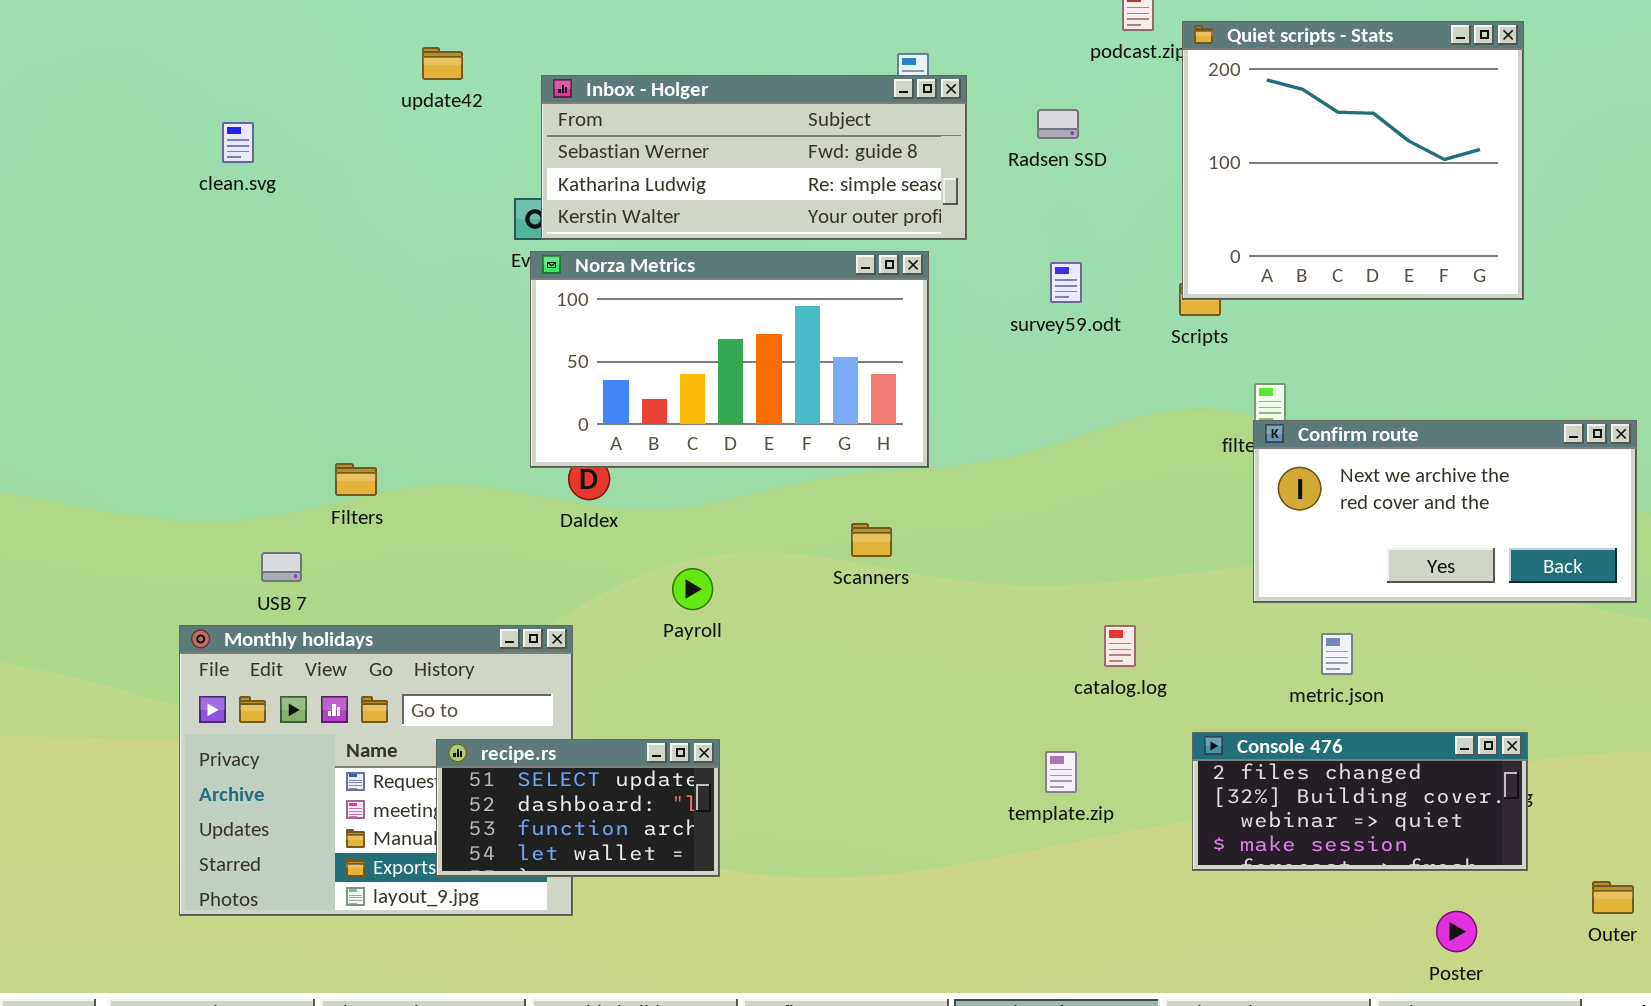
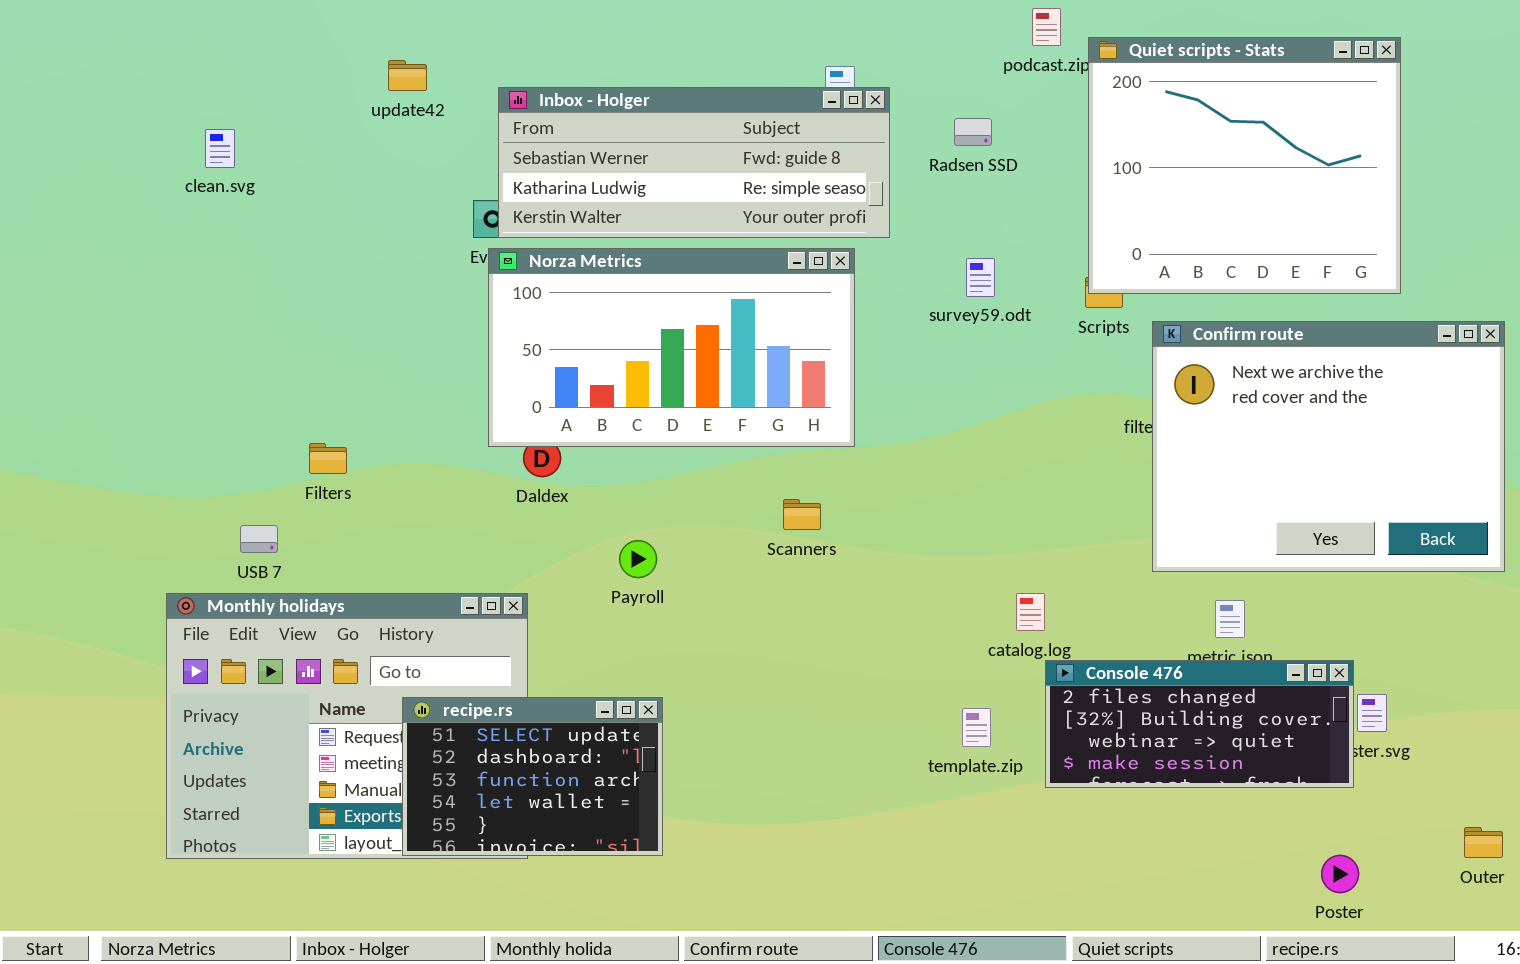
Confirm route: [1253,420,1637,603] -> [1152,321,1505,572], resized
Console 476: [1192,732,1528,871] -> [1045,660,1354,788], moved
recipe.rs: [436,739,720,877] -> [402,697,663,856], resized

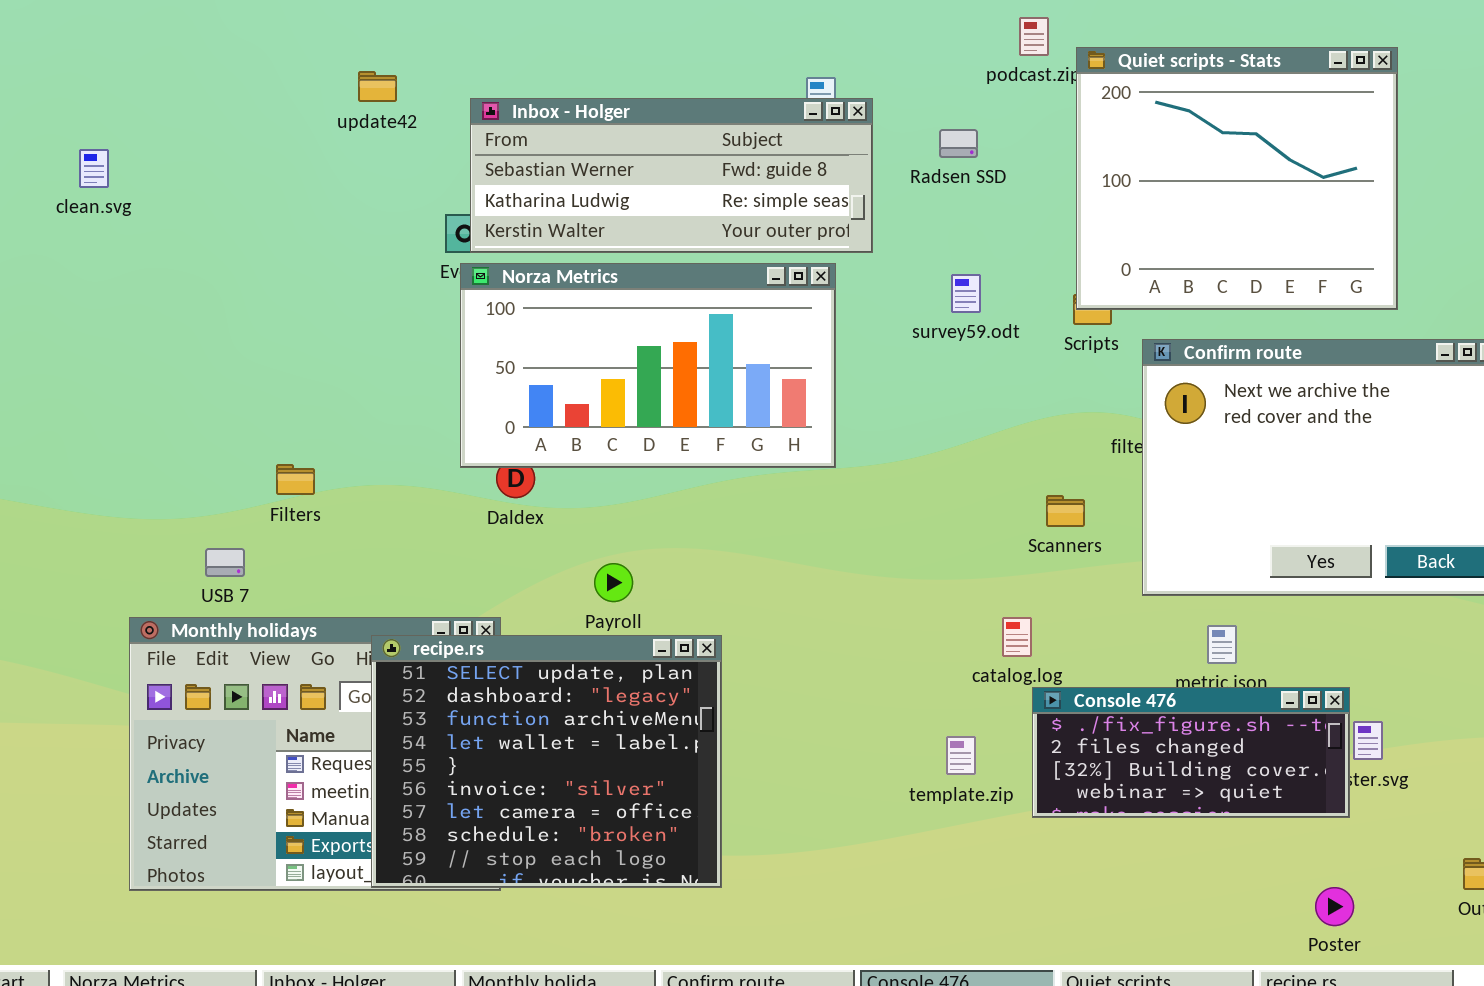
clean.svg: [205,129,235,168] -> [79,149,109,188], moved
Scanners: [783,499,821,530] -> [1046,495,1085,527], moved
Console 476: [1045,660,1354,788] -> [1032,687,1350,818], scrolled up 1 row
recipe.rs: [402,697,663,856] -> [371,635,722,888], resized

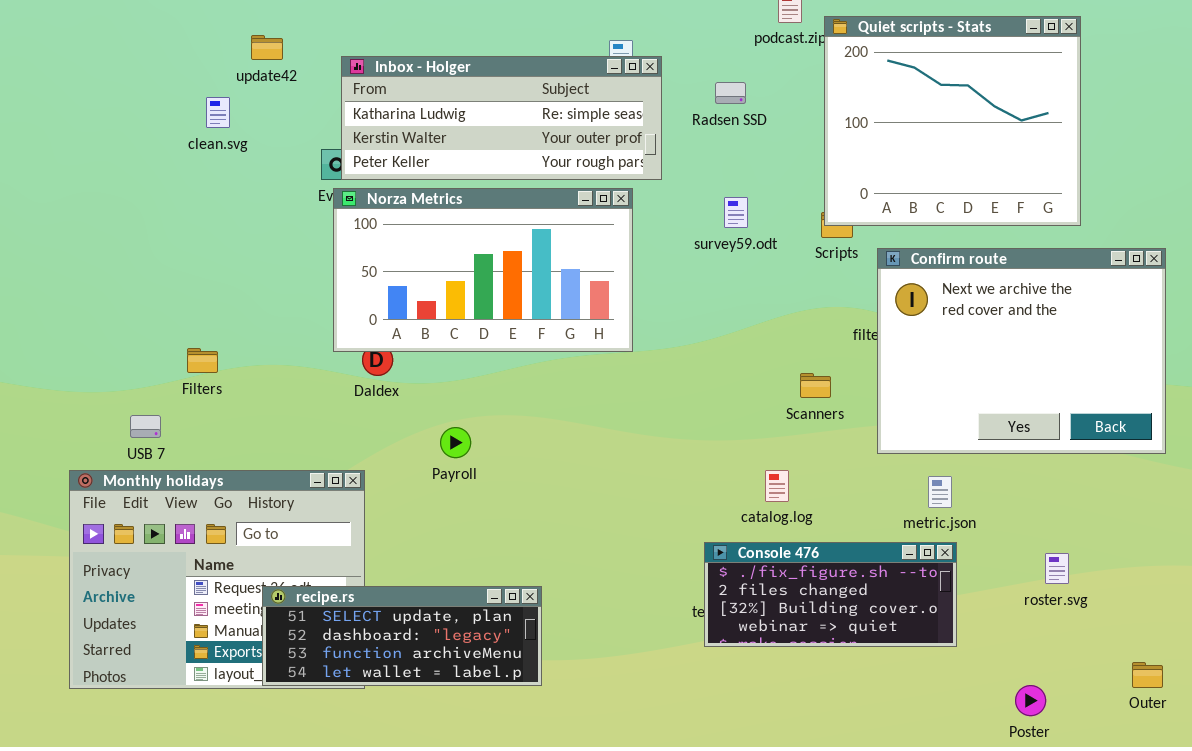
Inbox - Holger: [470,98,873,253] -> [341,56,662,180], scrolled down 1 row
clean.svg: [79,149,109,188] -> [206,97,230,128], moved
recipe.rs: [371,635,722,888] -> [262,586,542,686], resized
Console 476: [1032,687,1350,818] -> [704,542,957,647], moved

